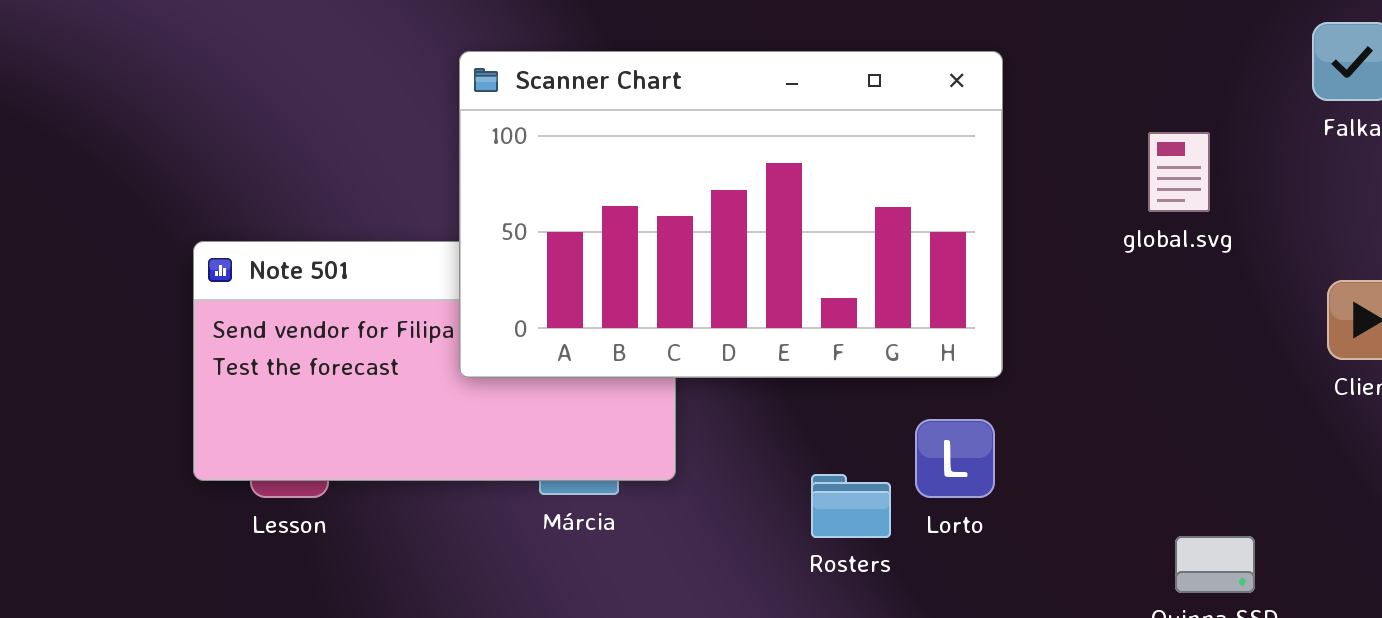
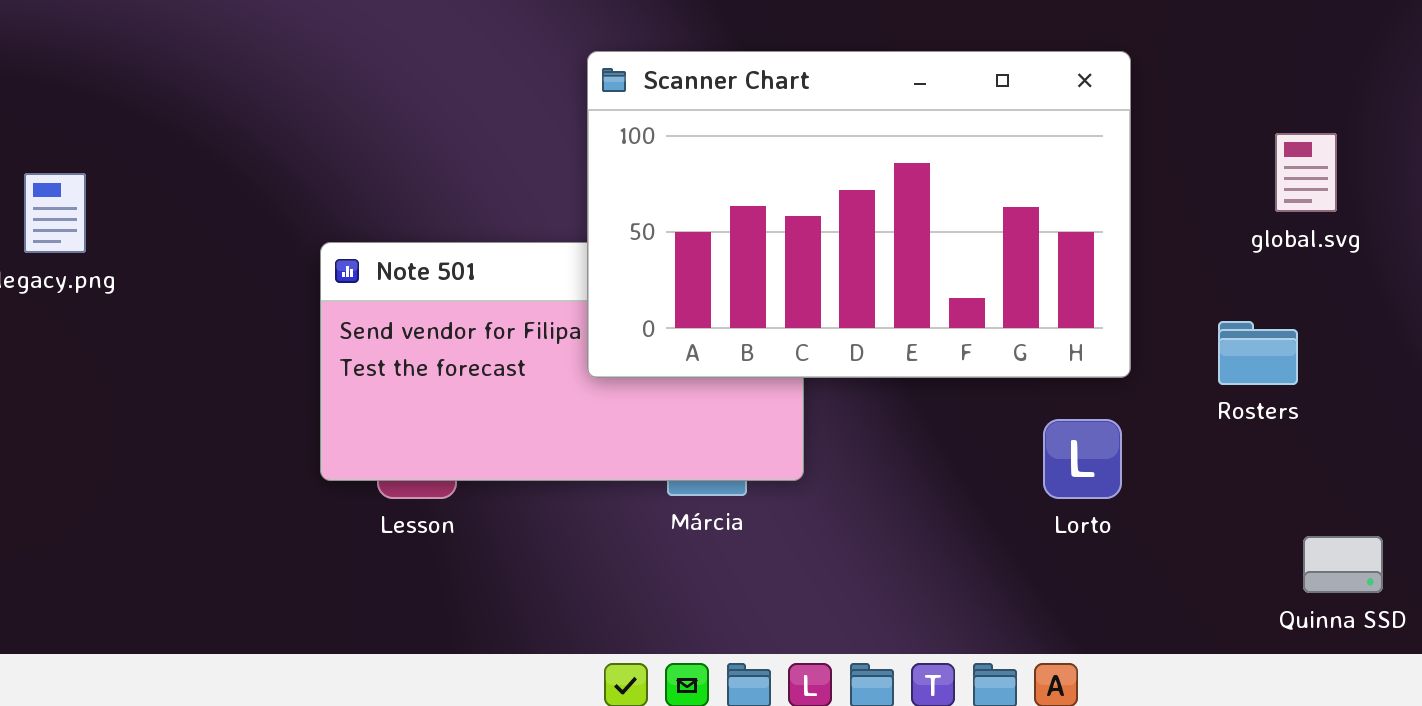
Rosters: [811,474,891,538] -> [1218,321,1298,385], moved

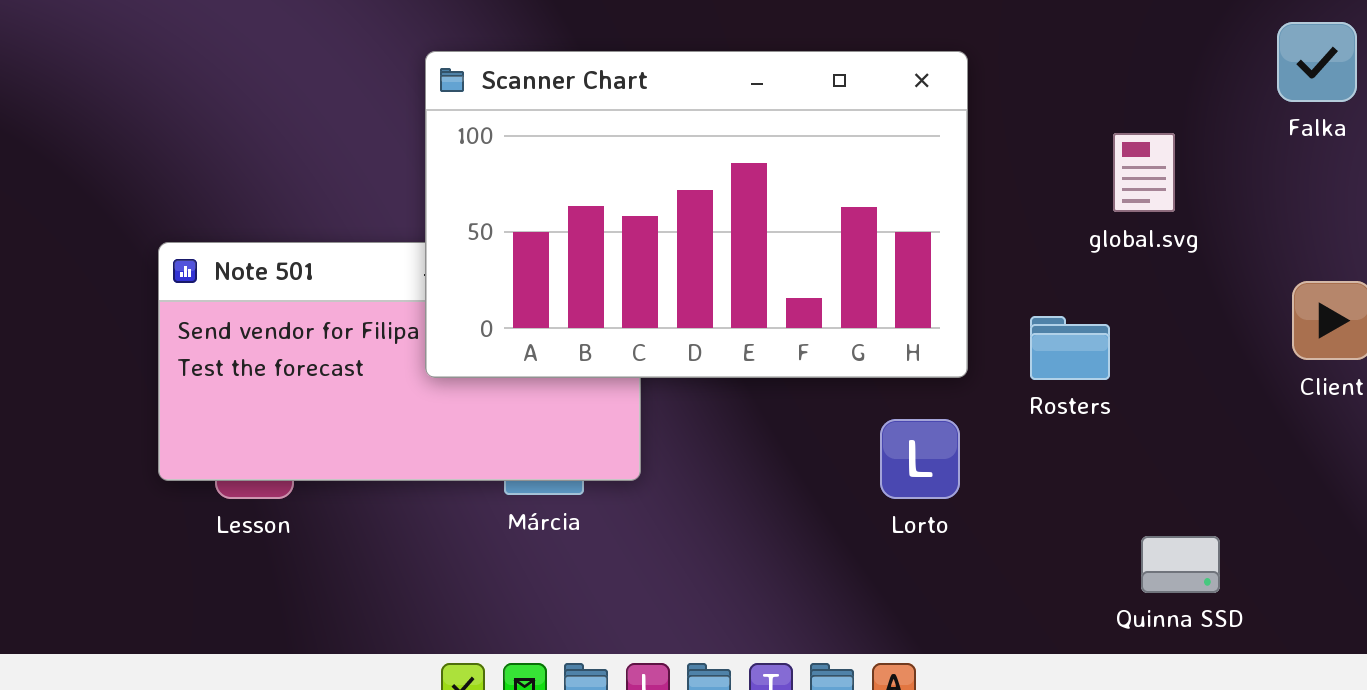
Rosters: [1218,321,1298,385] -> [1030,316,1110,380], moved

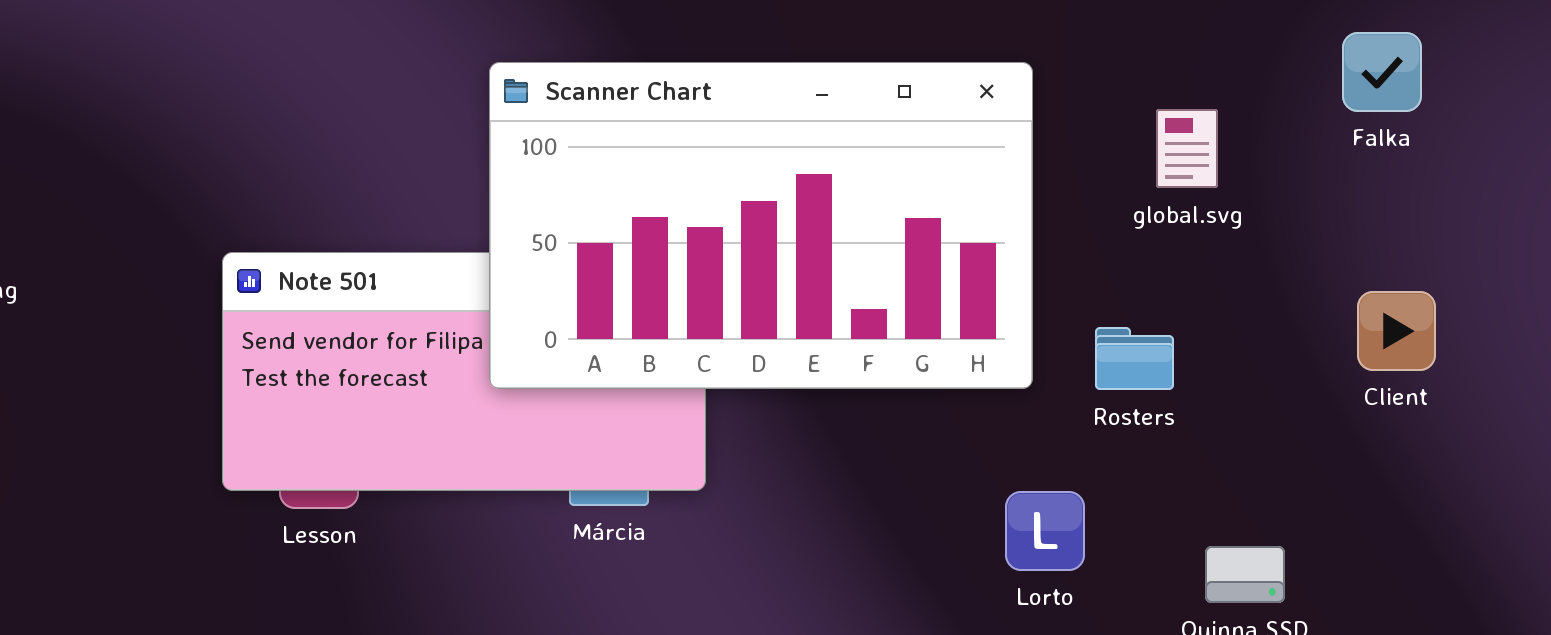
global.svg: [1113,133,1175,212] -> [1156,109,1218,188], moved
Lorto: [880,419,960,499] -> [1005,491,1085,571], moved

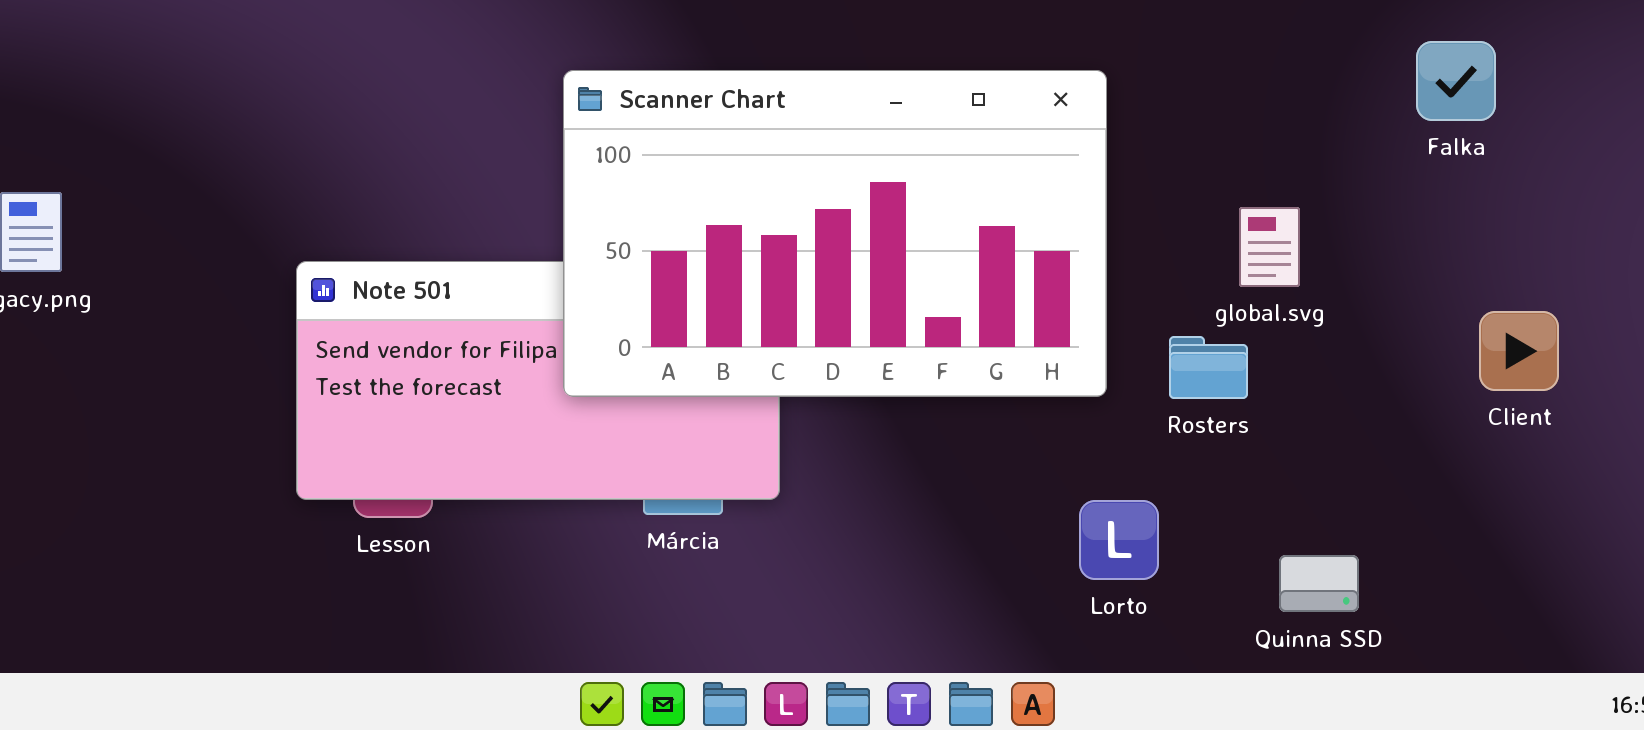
global.svg: [1156,109,1218,188] -> [1239,207,1300,287], moved
Client: [1357,291,1436,371] -> [1479,311,1559,391], moved

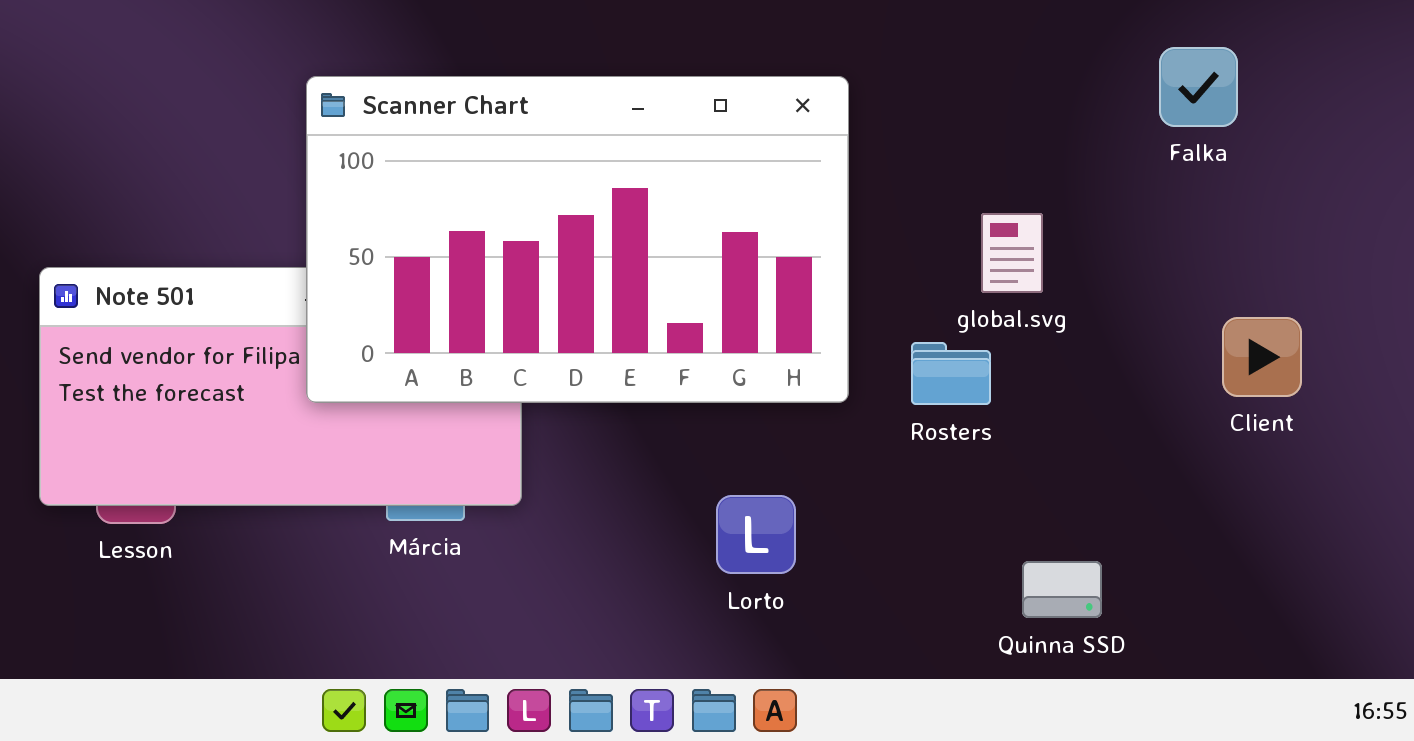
Lorto: [1079,500,1159,580] -> [716,495,796,574], moved

